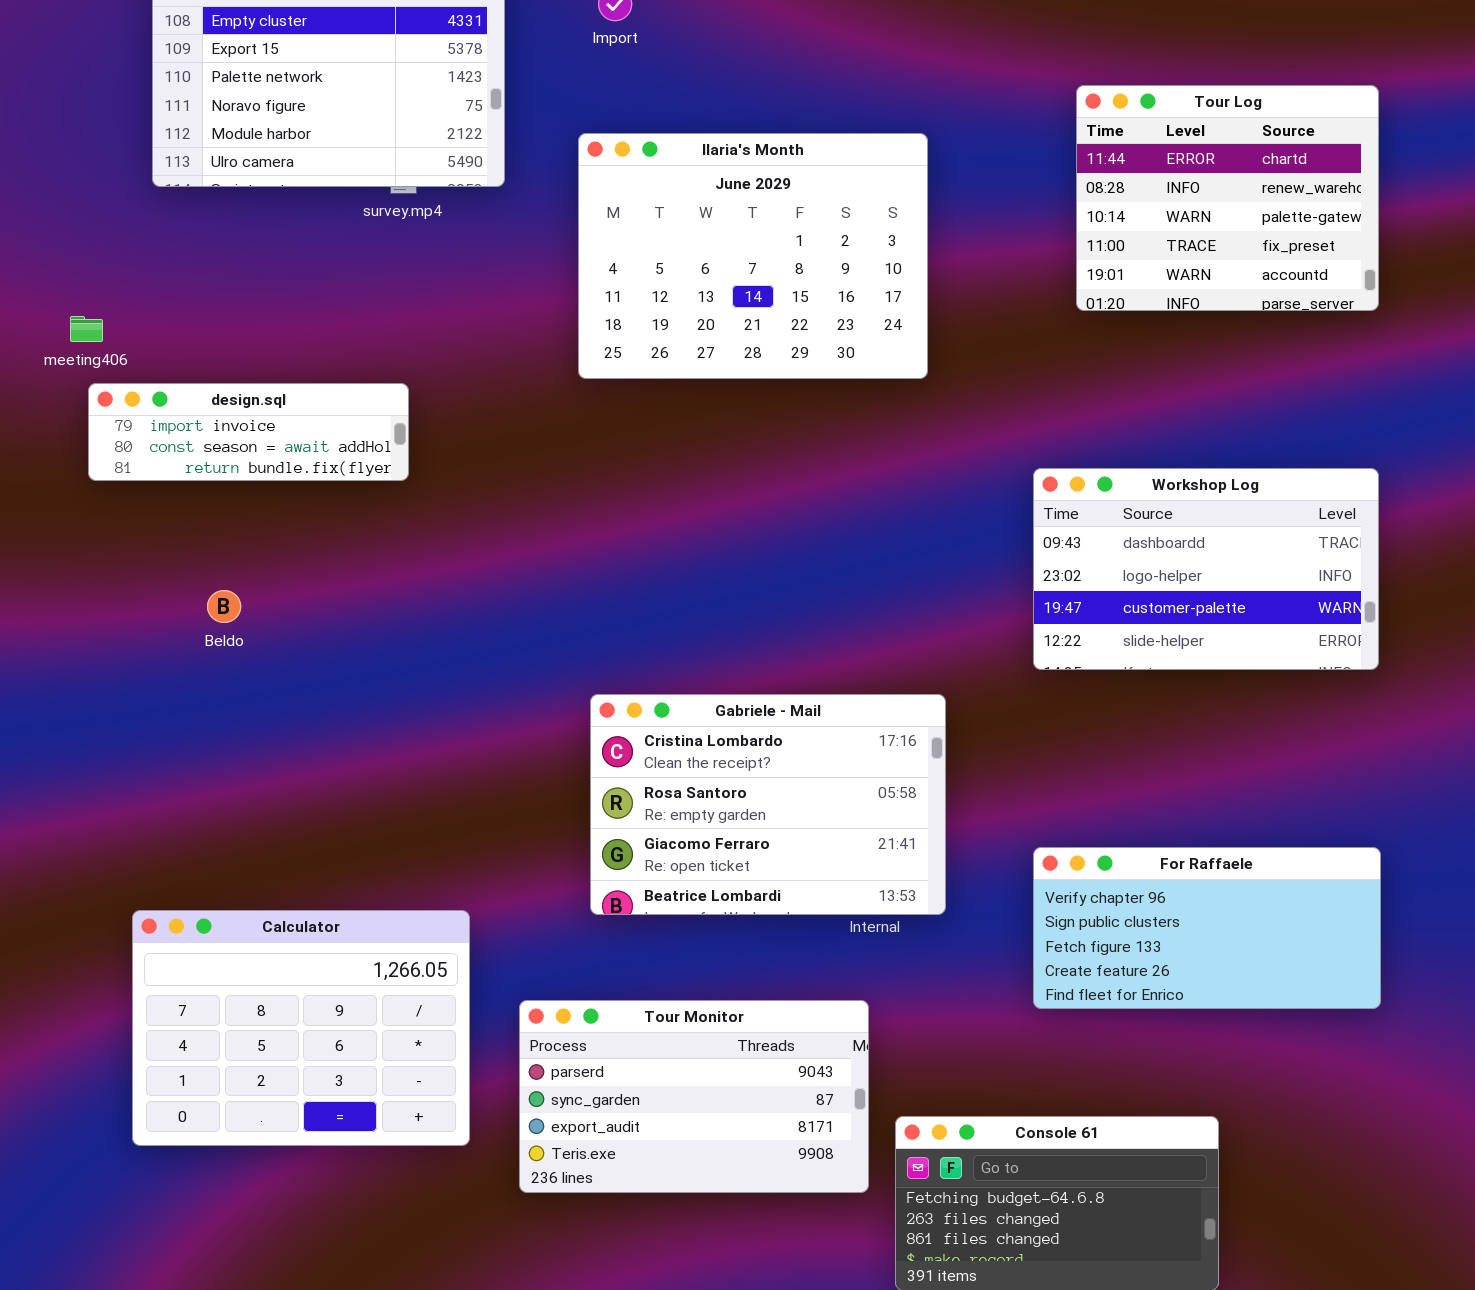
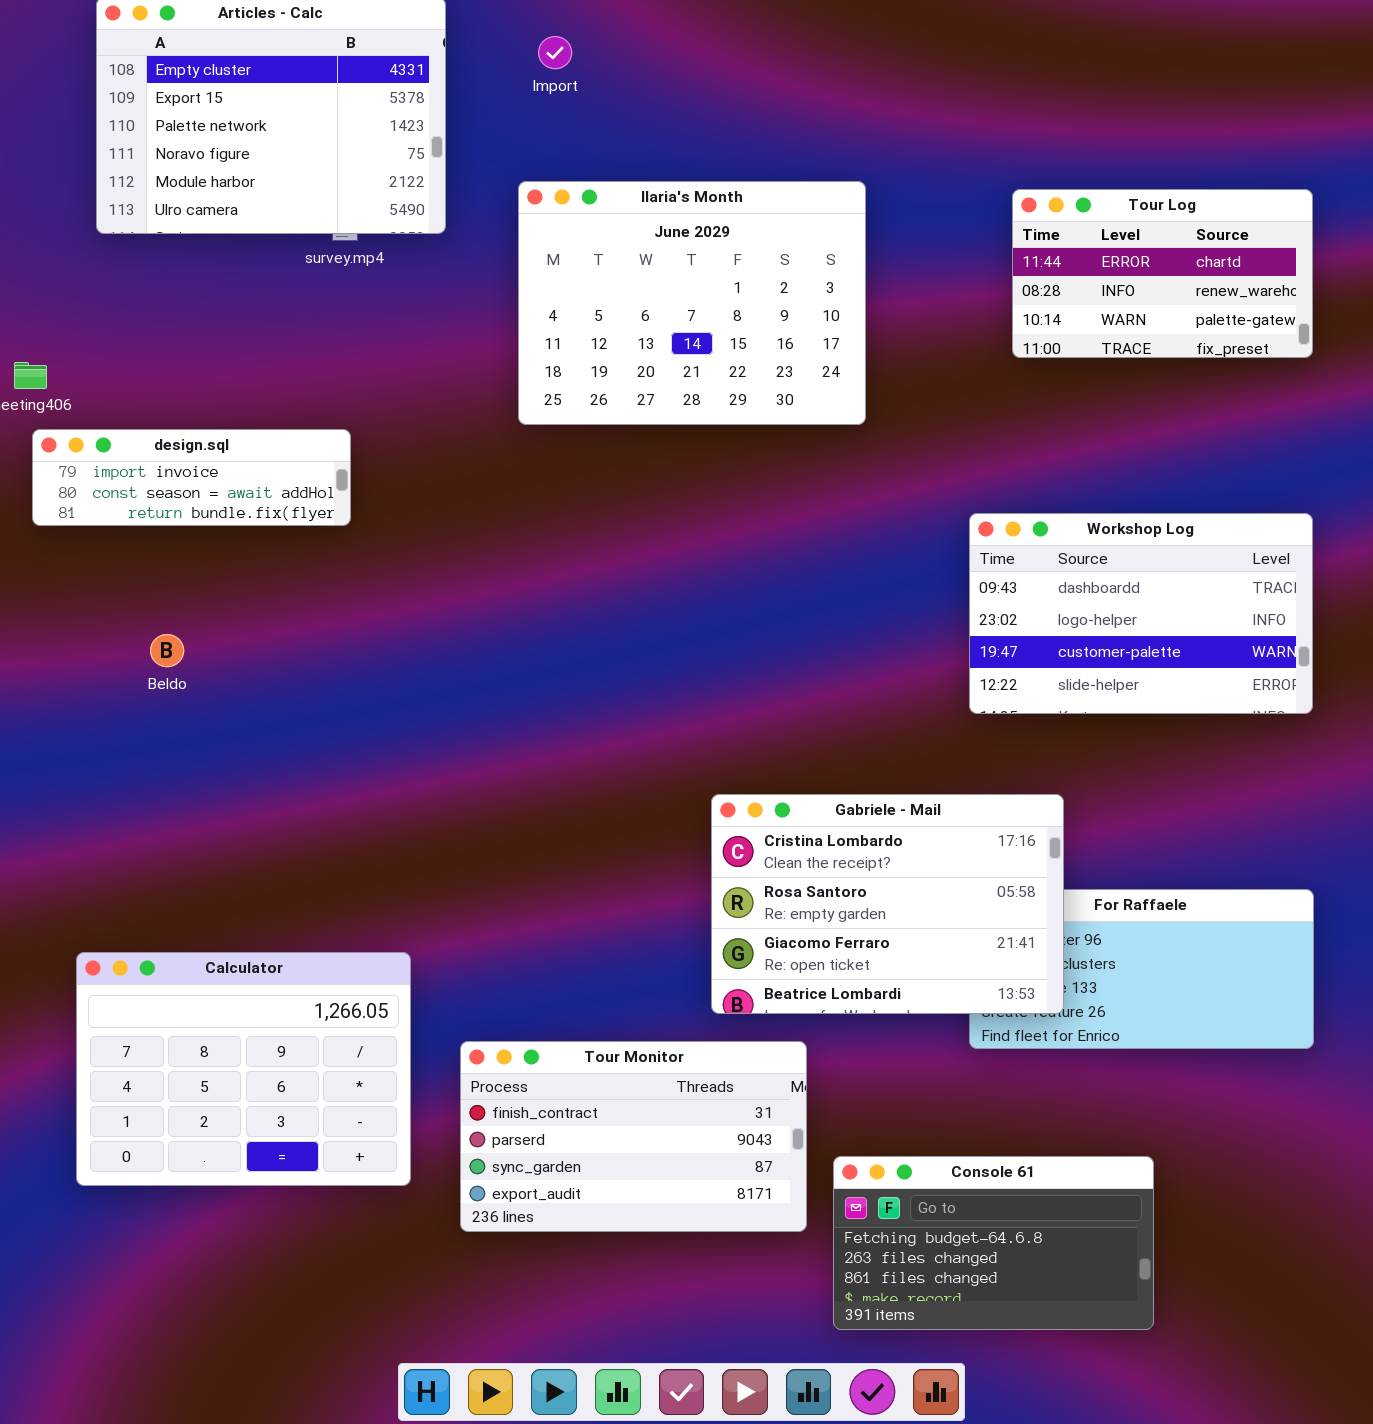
Tour Log: [1076,85,1379,311] -> [1012,189,1313,358], resized
Gabriele - Mail: [590,694,946,915] -> [711,794,1064,1014], moved
Tour Monitor: [519,1000,869,1193] -> [460,1041,807,1232], scrolled up 1 row

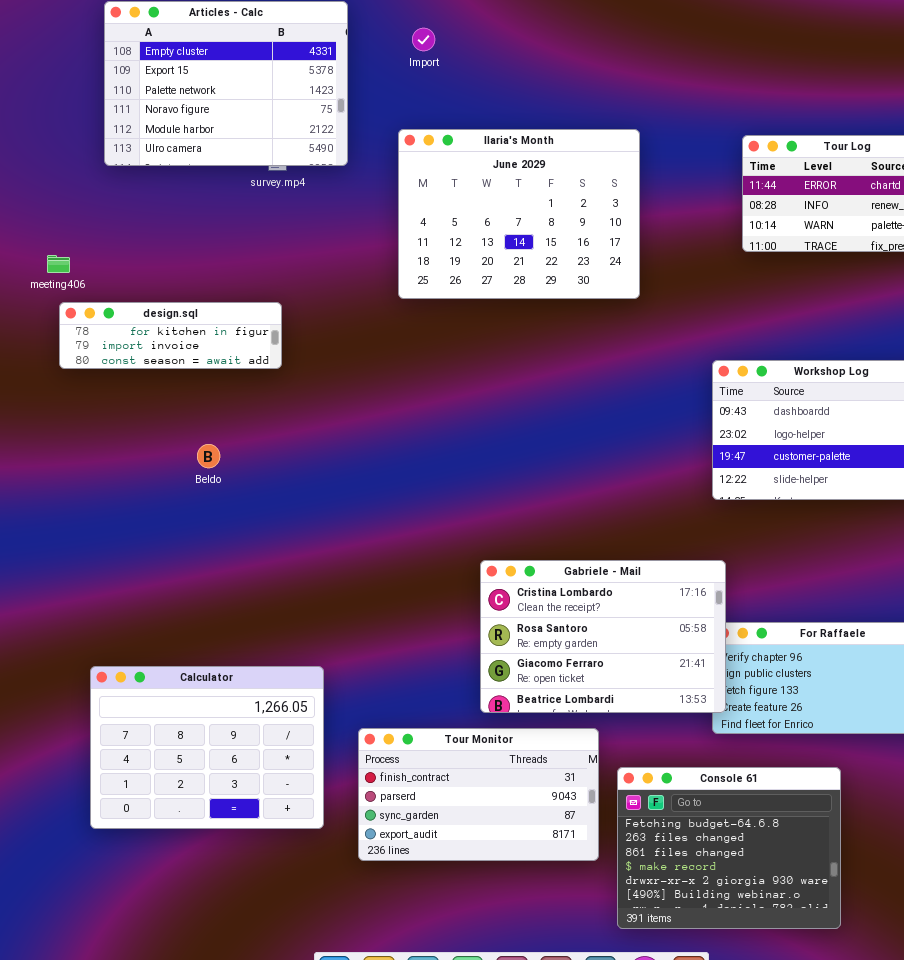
design.sql: [32,429,351,526] -> [59,302,282,369], scrolled up 1 row
Beldo: [150,634,184,667] -> [197,444,220,468], moved
Gabriele - Mail: [711,794,1064,1014] -> [480,560,726,713], moved
Console 61: [833,1156,1154,1330] -> [617,767,841,929], resized

